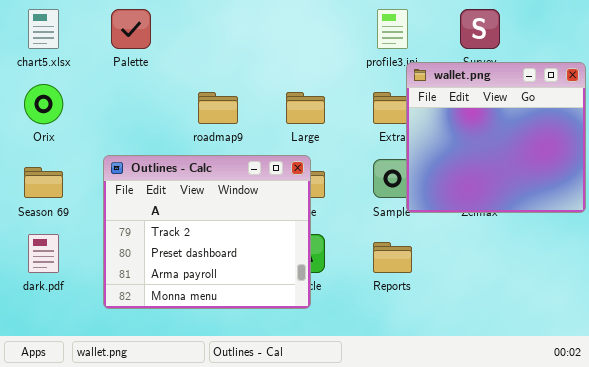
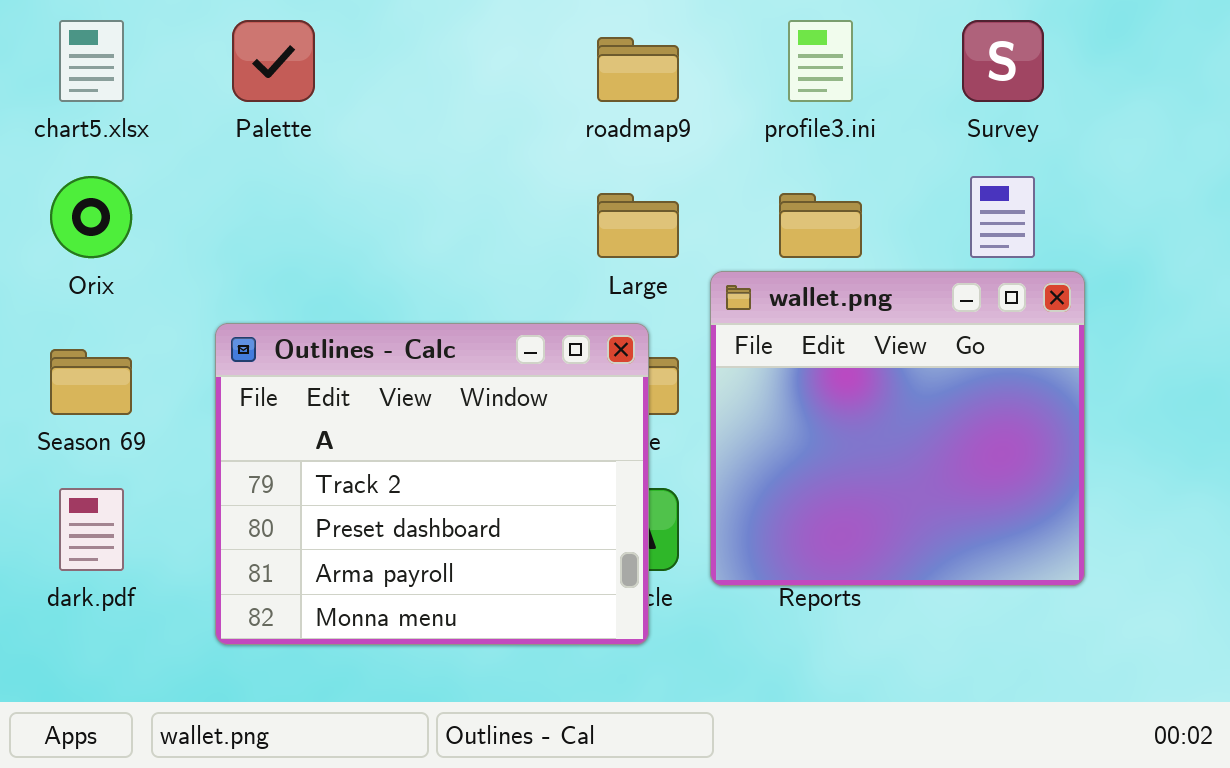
wallet.png: [406,62,586,213] -> [710,271,1085,586], moved
roadmap9: [198,92,238,124] -> [597,37,679,102], moved

